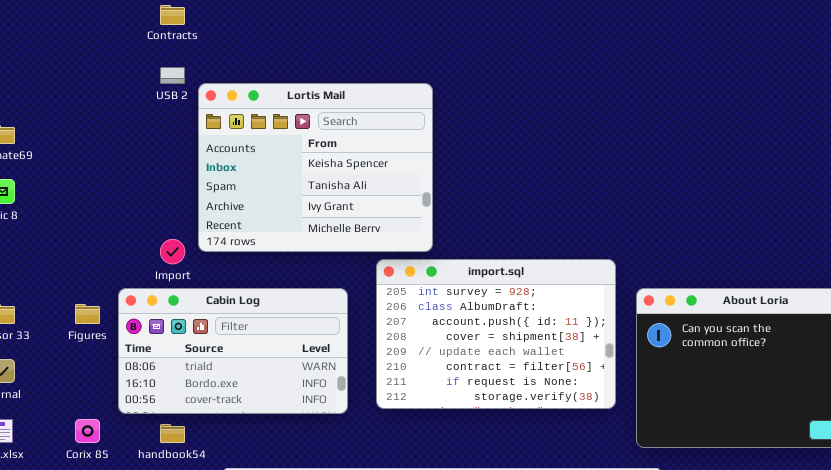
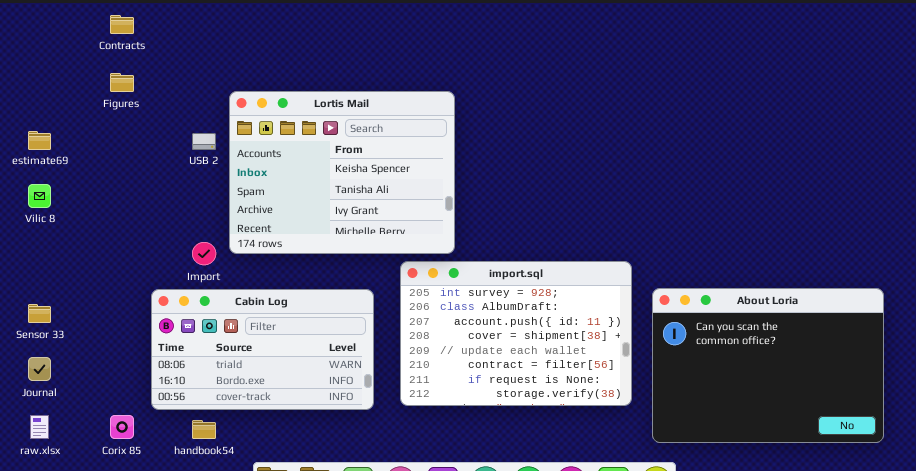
Contracts: [160,5,185,25] -> [110,15,134,34], moved
USB 2: [160,67,185,84] -> [192,133,216,150], moved
Figures: [75,304,100,324] -> [110,73,134,92], moved

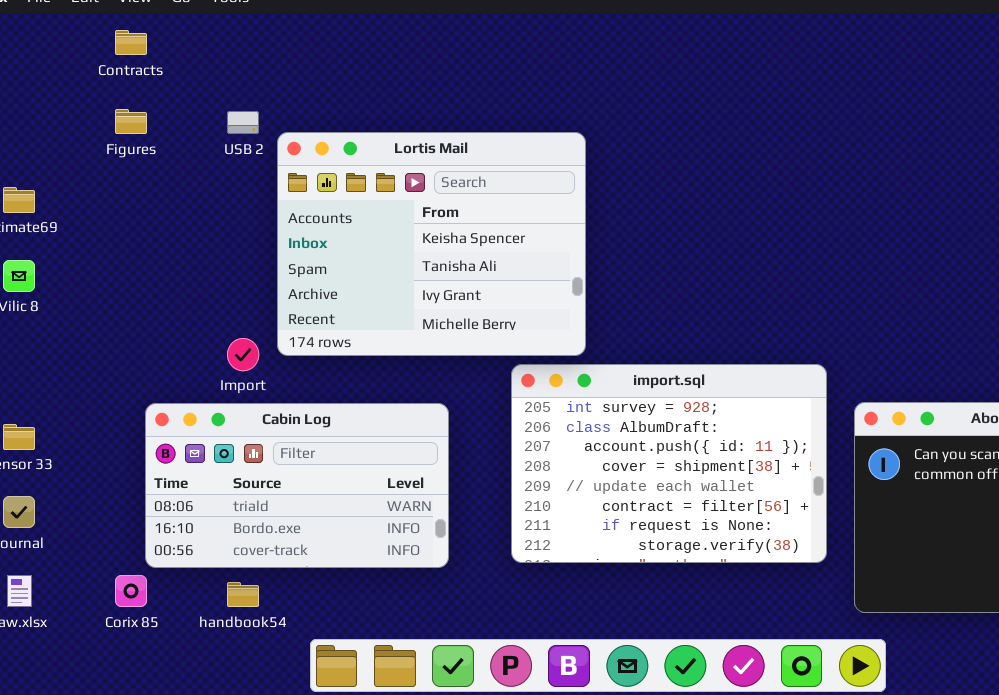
USB 2: [192,133,216,150] -> [227,111,259,134], moved
Cabin Log: [151,289,374,410] -> [145,403,449,568], moved

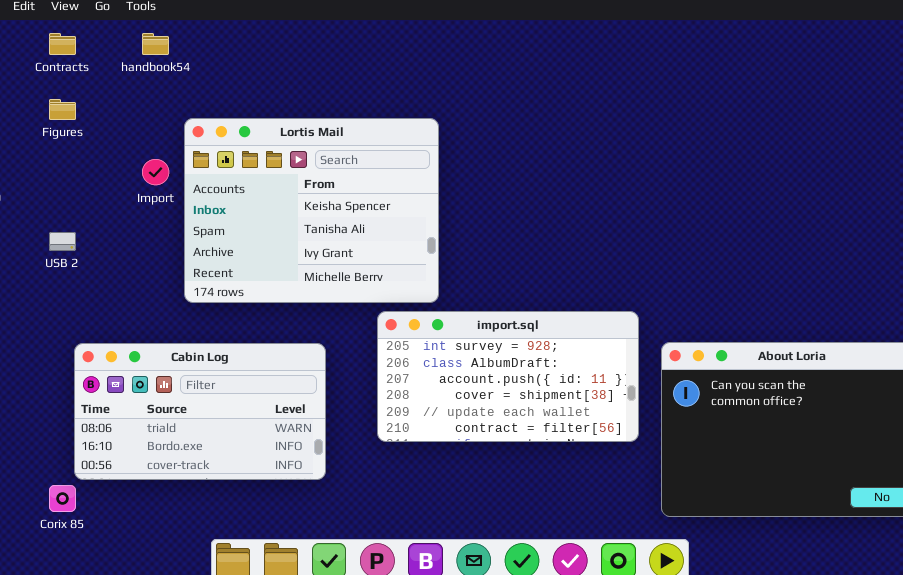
USB 2: [227,111,259,134] -> [49,232,76,251], moved
Import: [227,338,259,371] -> [142,159,169,185], moved
import.sql: [511,364,827,563] -> [377,311,639,442], resized
handbook54: [227,582,259,607] -> [142,33,169,55], moved

